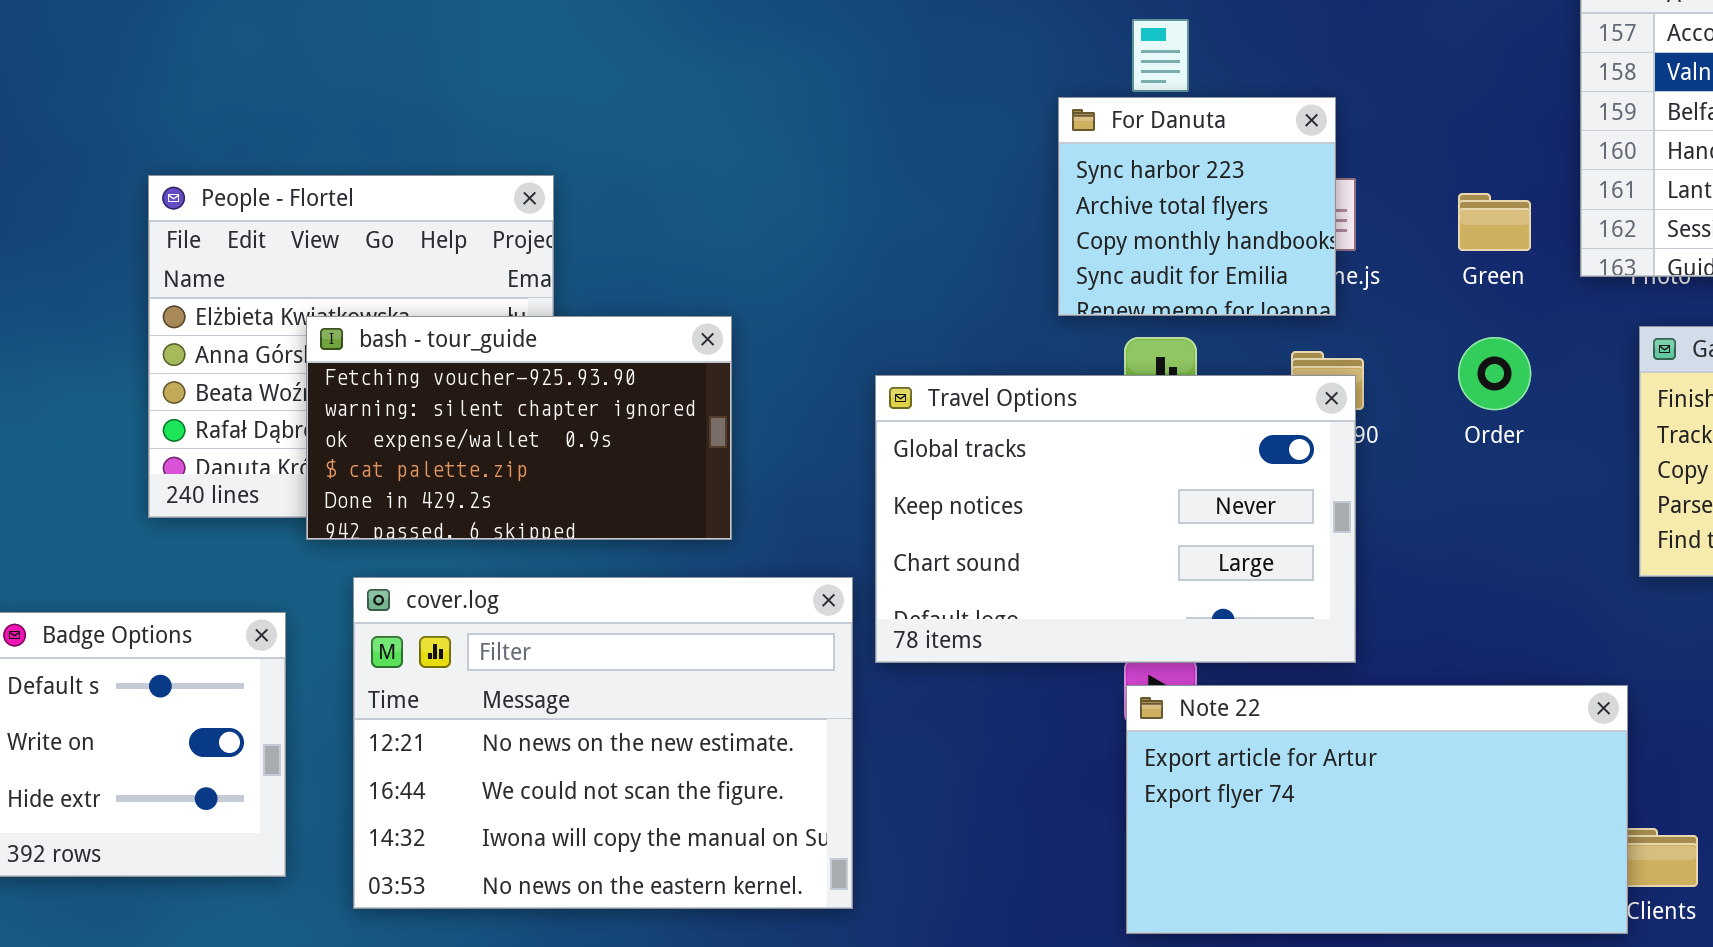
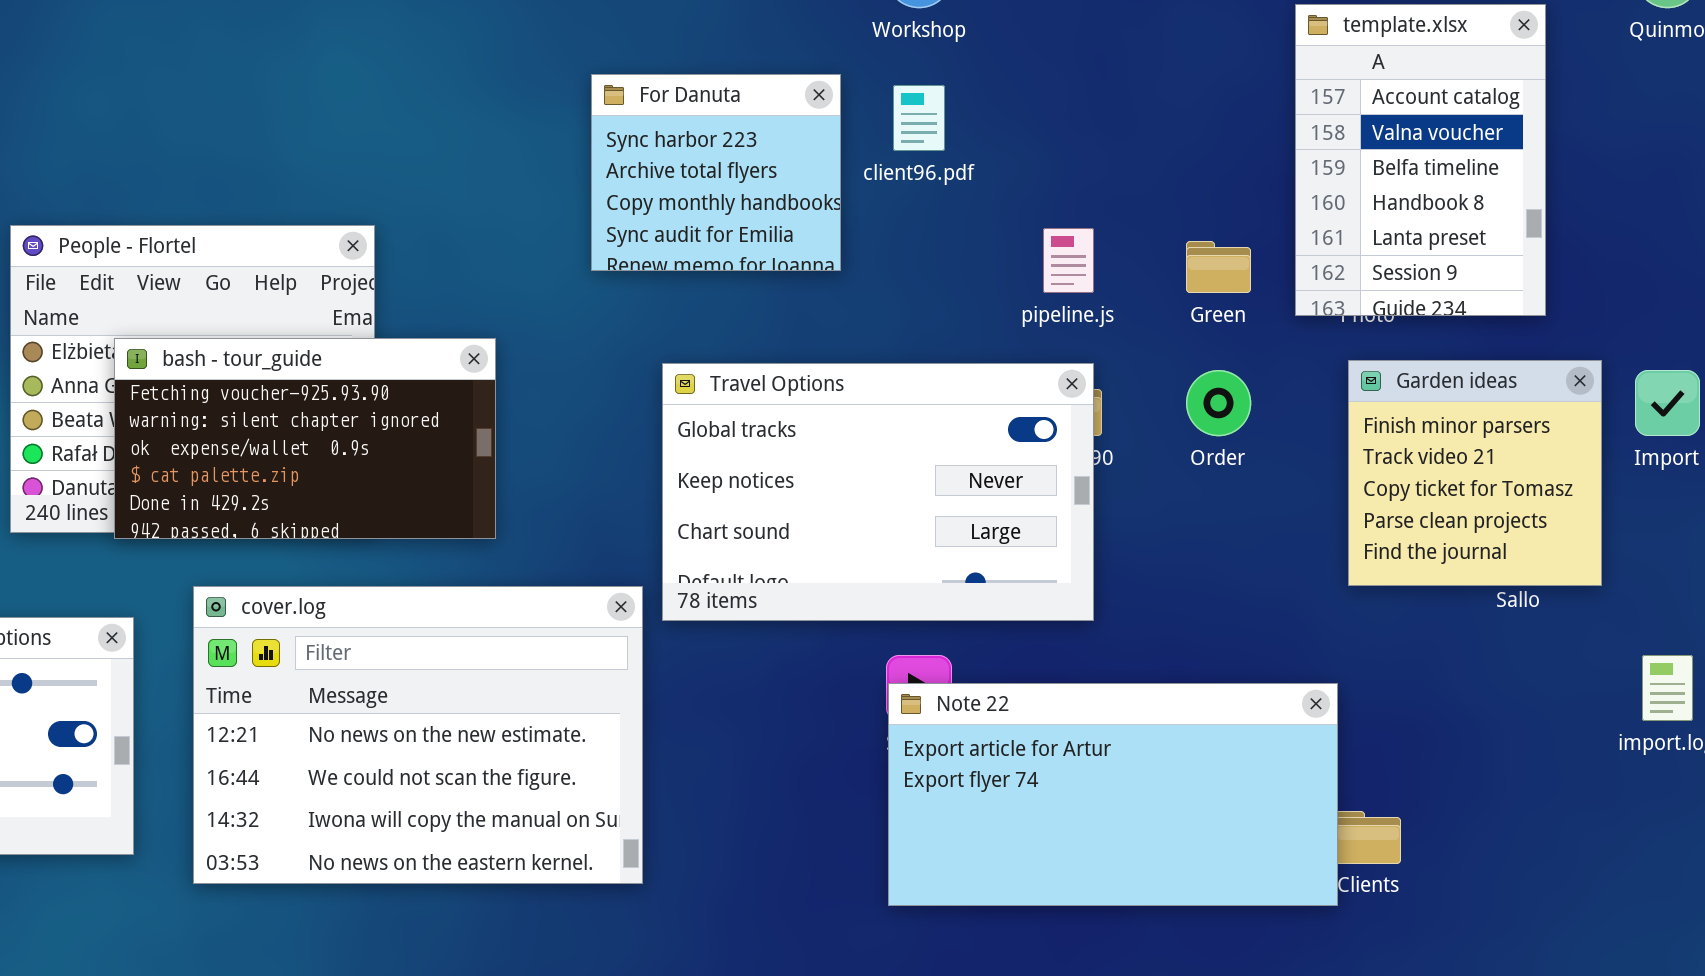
For Danuta: [1058,97,1336,316] -> [591,74,841,271], moved
bash - tour_guide: [306,316,732,540] -> [114,338,496,539], moved
Travel Options: [875,375,1356,663] -> [662,363,1094,621], moved

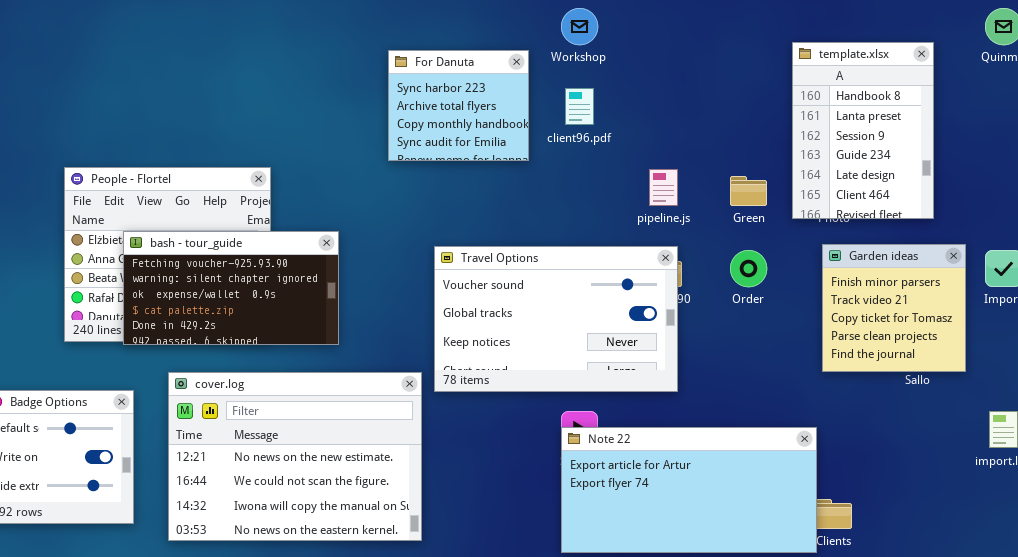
template.xlsx: [1295,4,1546,316] -> [792,42,934,219], scrolled down 3 rows
For Danuta: [591,74,841,271] -> [388,50,529,161], moved
Travel Options: [662,363,1094,621] -> [434,246,678,392], scrolled up 1 row

